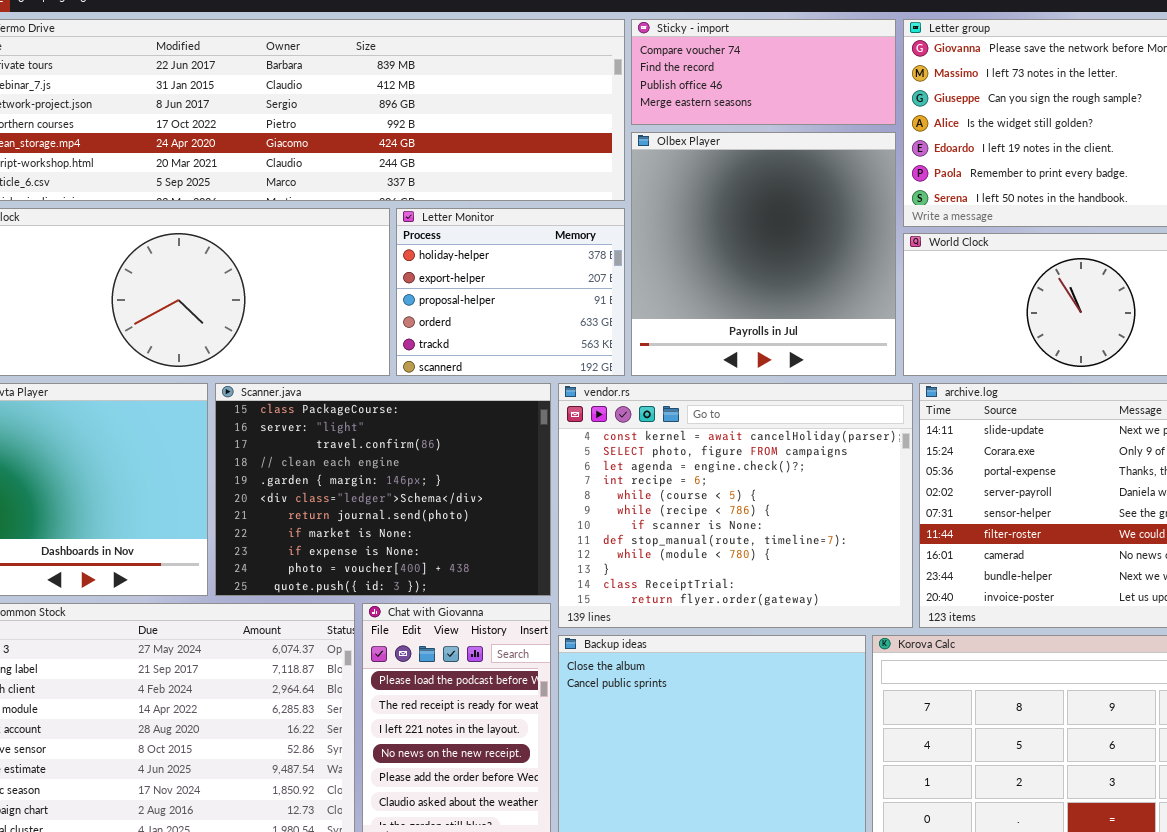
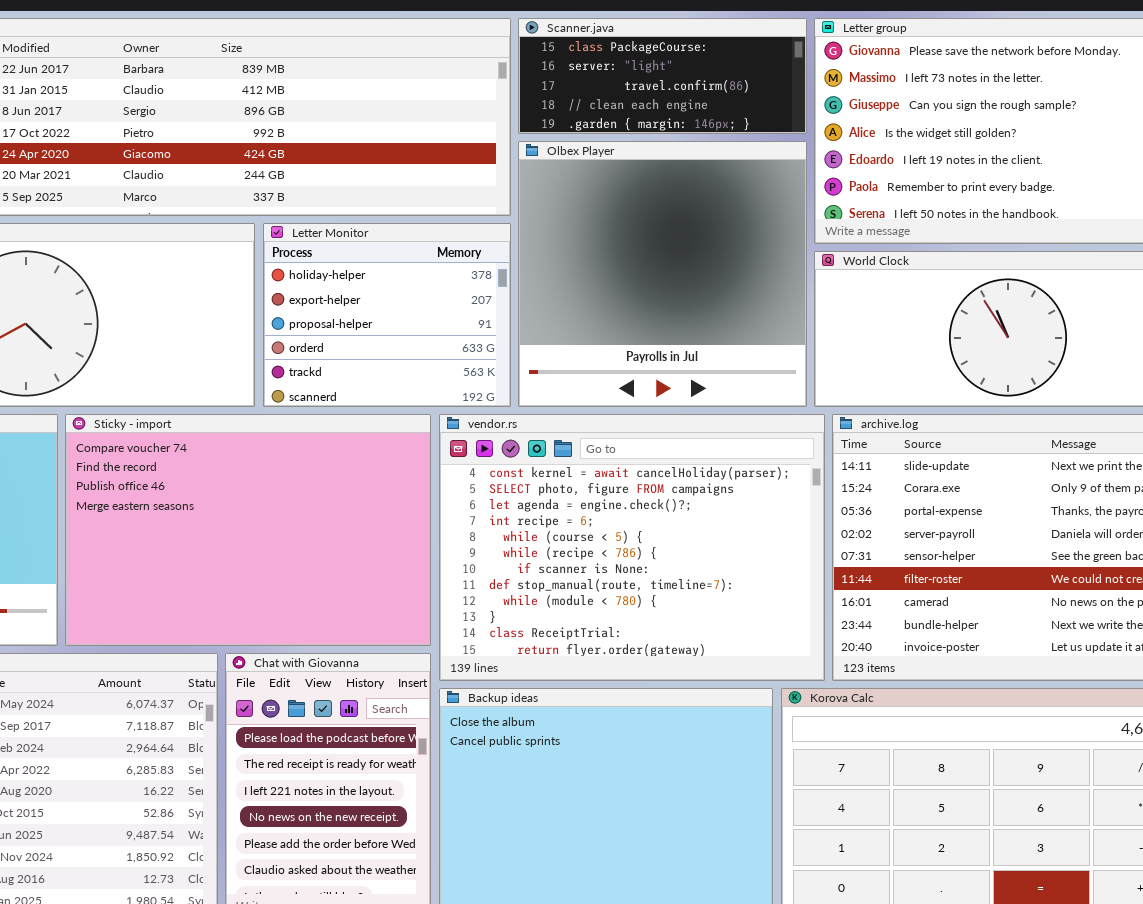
Sticky - import: [631,19,896,125] -> [65,414,431,646], moved, resized
Scanner.java: [215,383,551,596] -> [518,18,807,134], moved, resized

